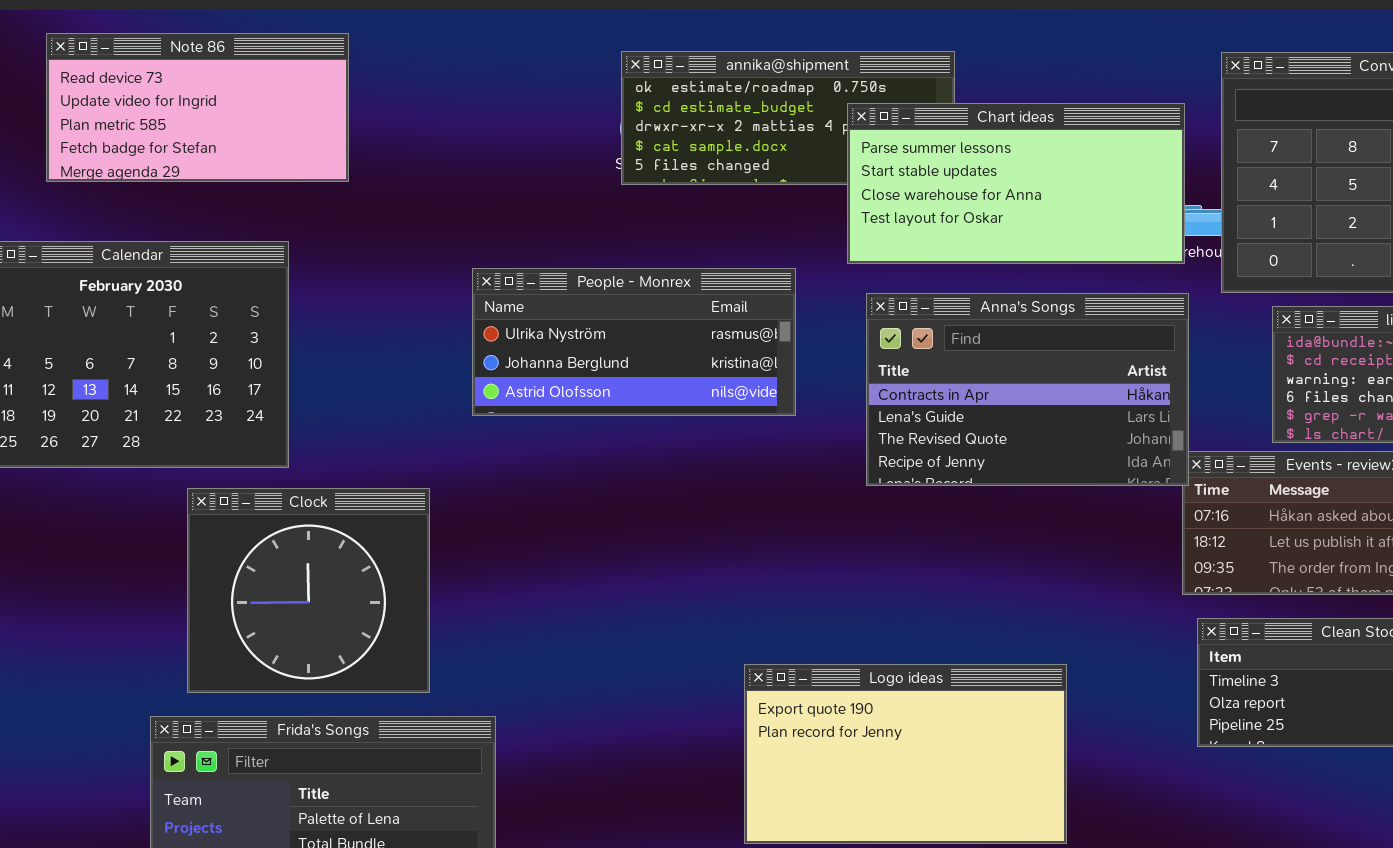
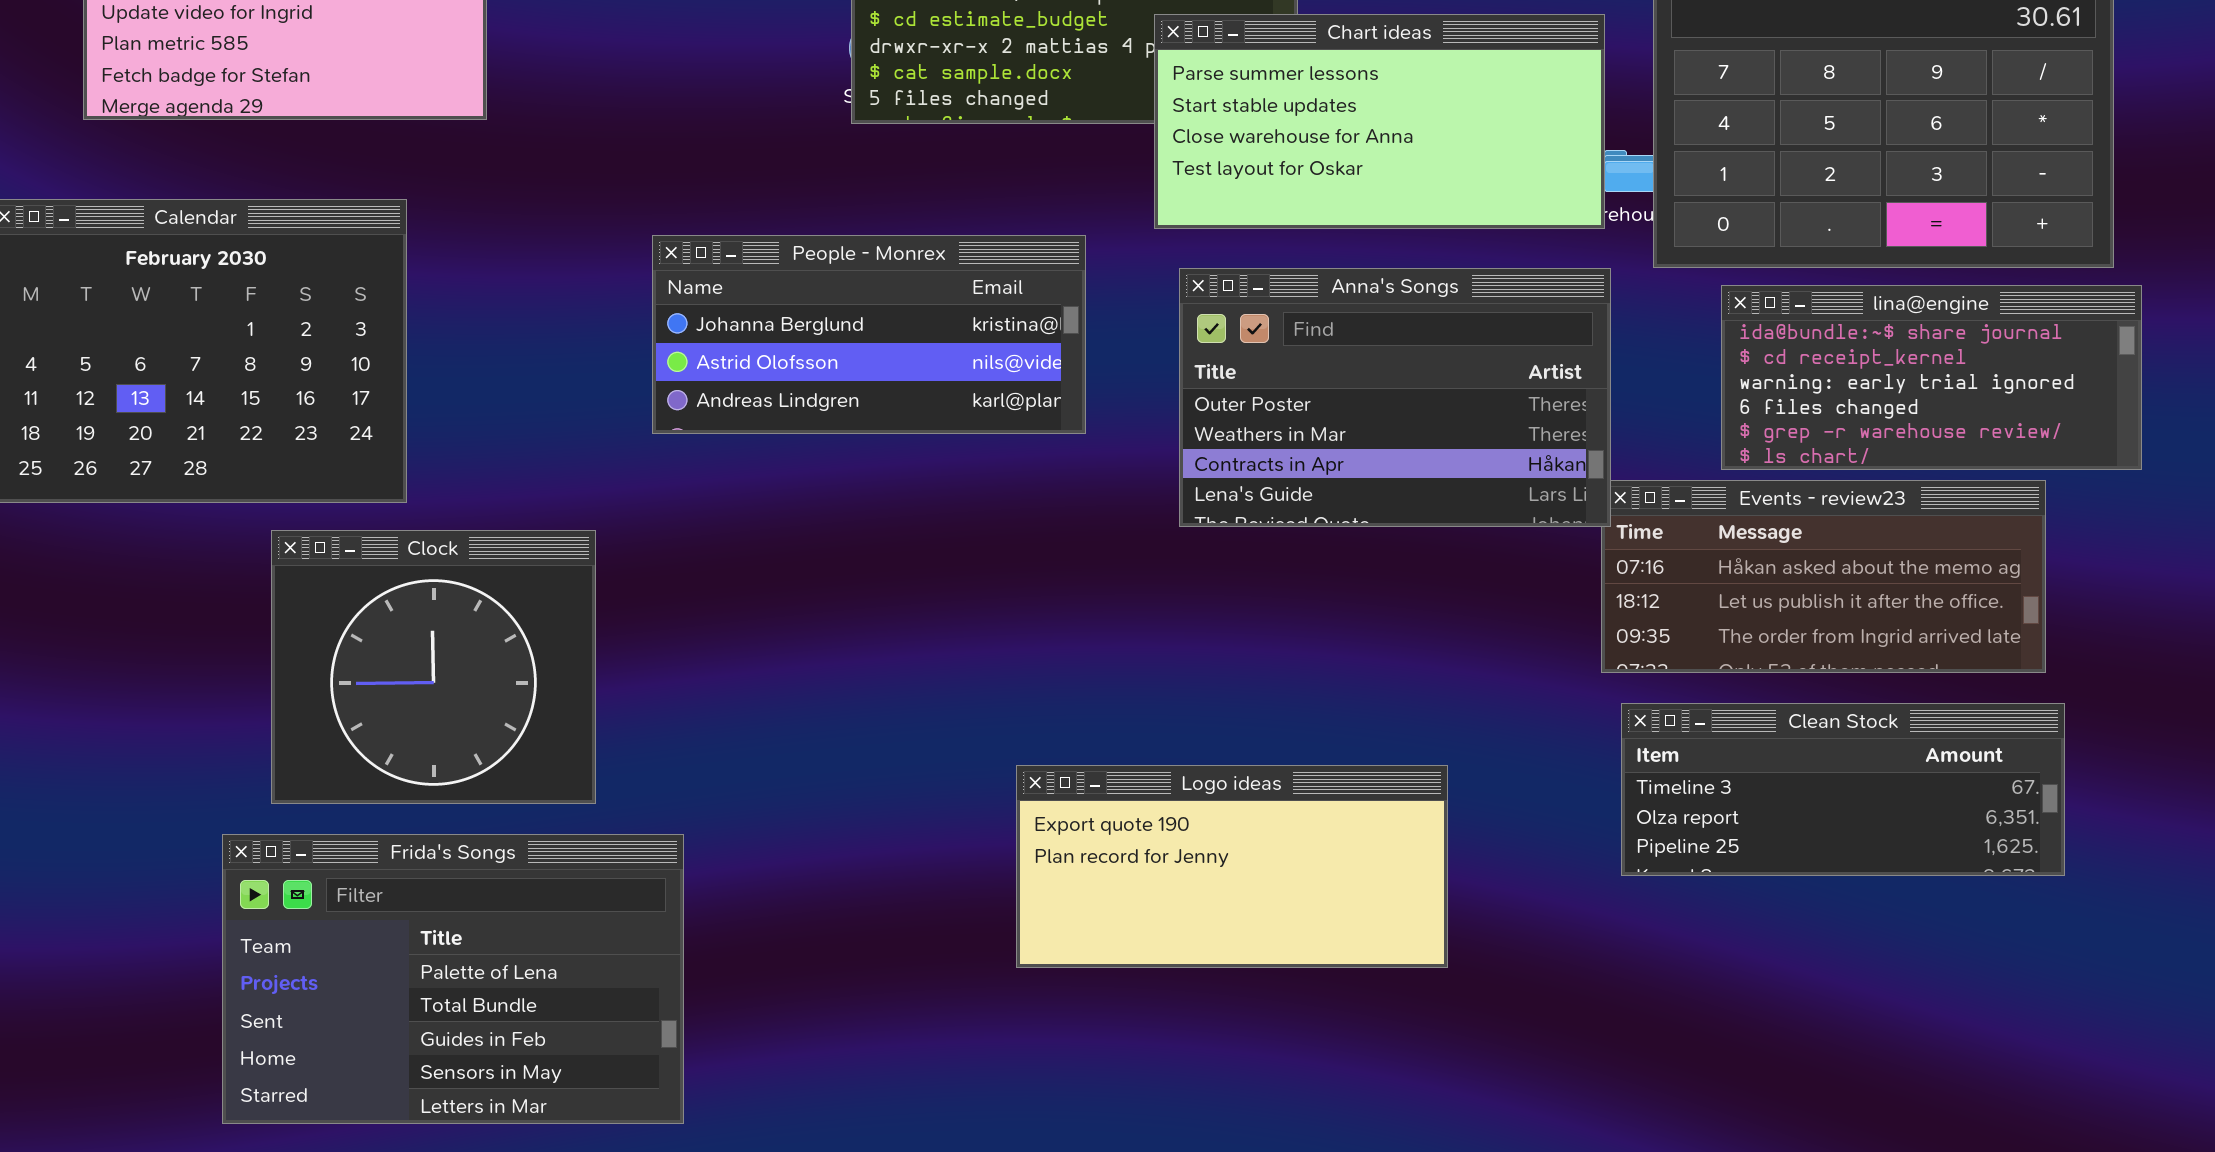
People - Monrex: [472,268,796,416] -> [652,235,1086,434], scrolled down 1 row
Anna's Songs: [866,293,1189,486] -> [1179,268,1611,527], scrolled up 2 rows
Logo ideas: [744,664,1067,844] -> [1016,765,1448,968], resized

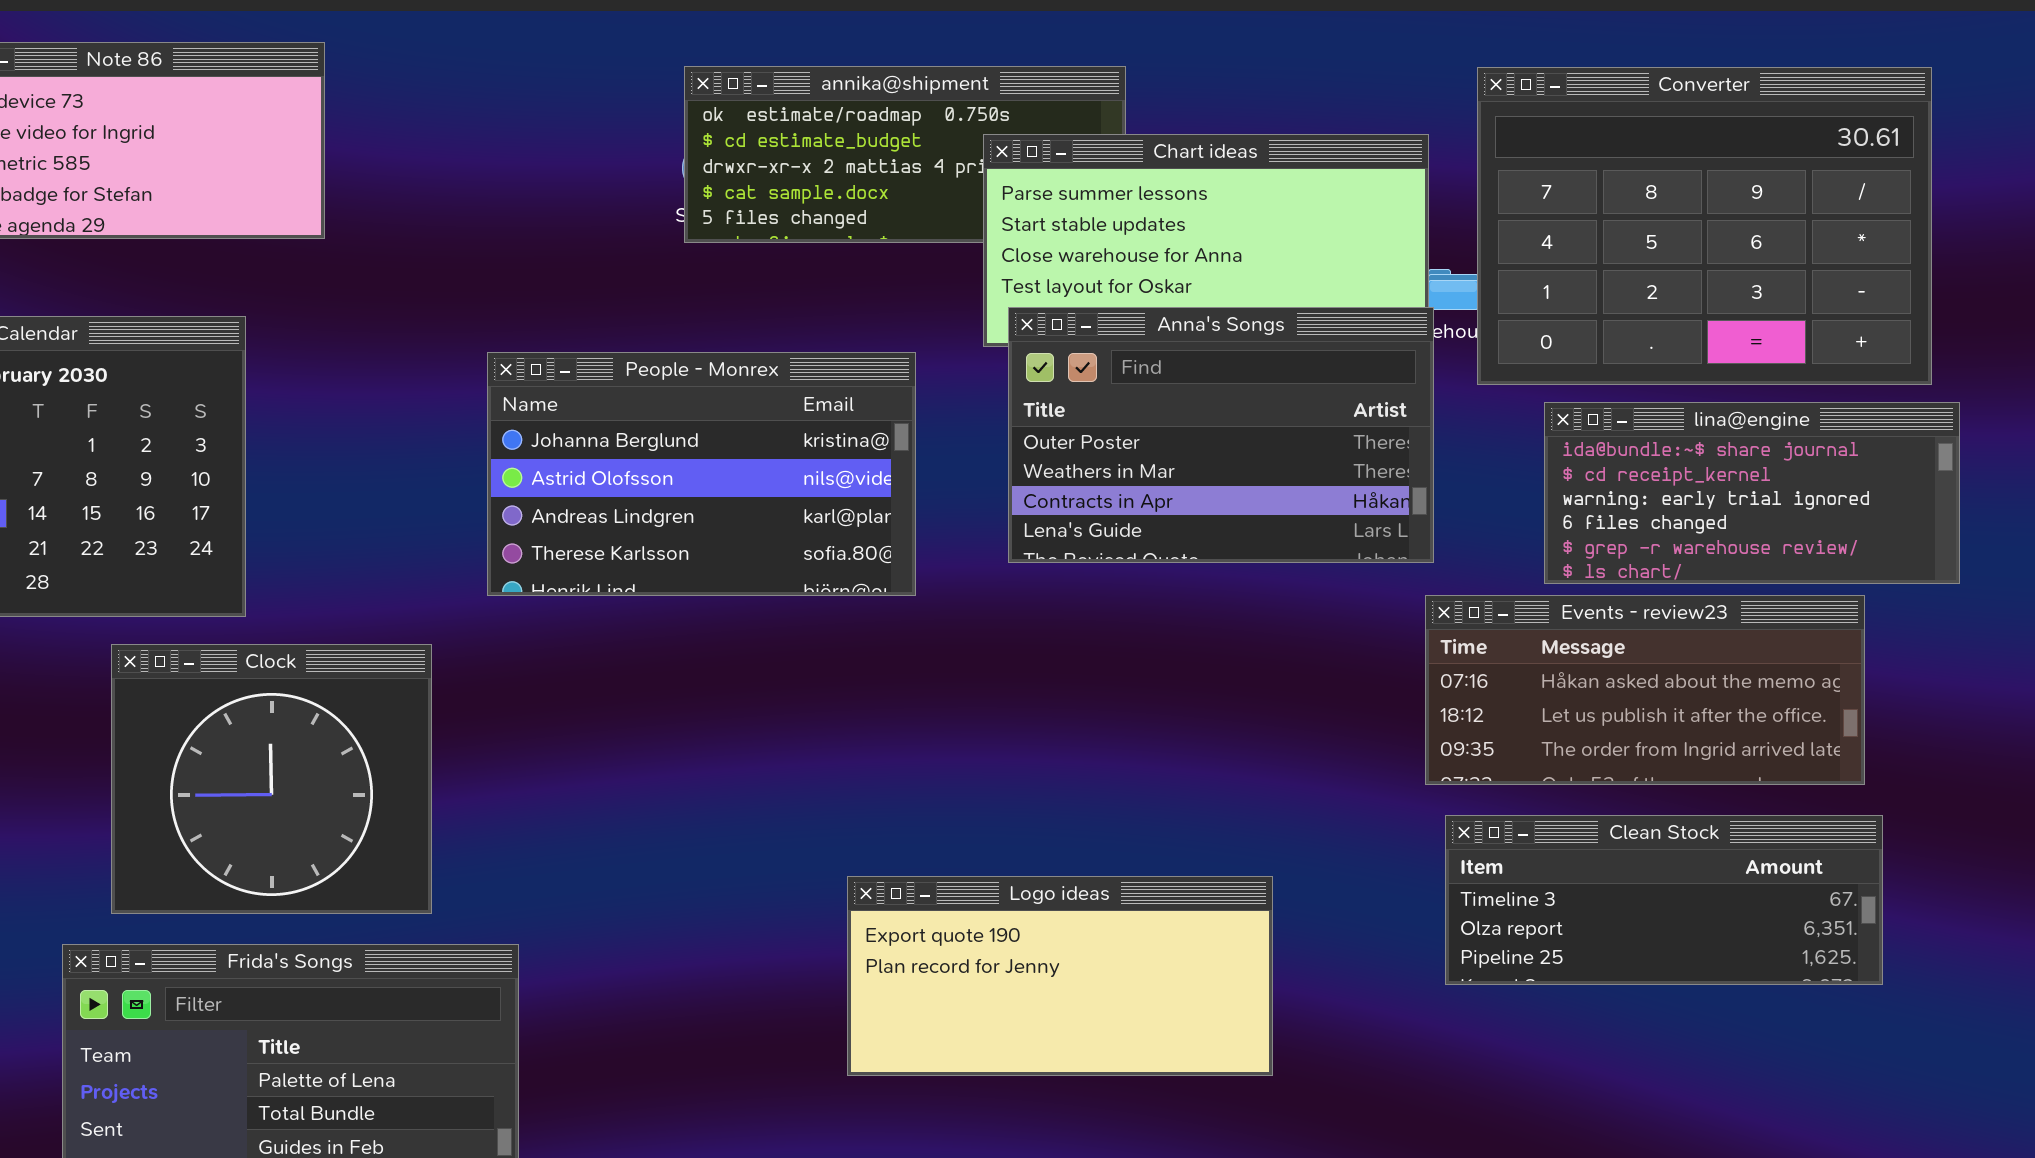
People - Monrex: [652,235,1086,434] -> [487,352,916,596], resized
Anna's Songs: [1179,268,1611,527] -> [1008,307,1434,563], moved

